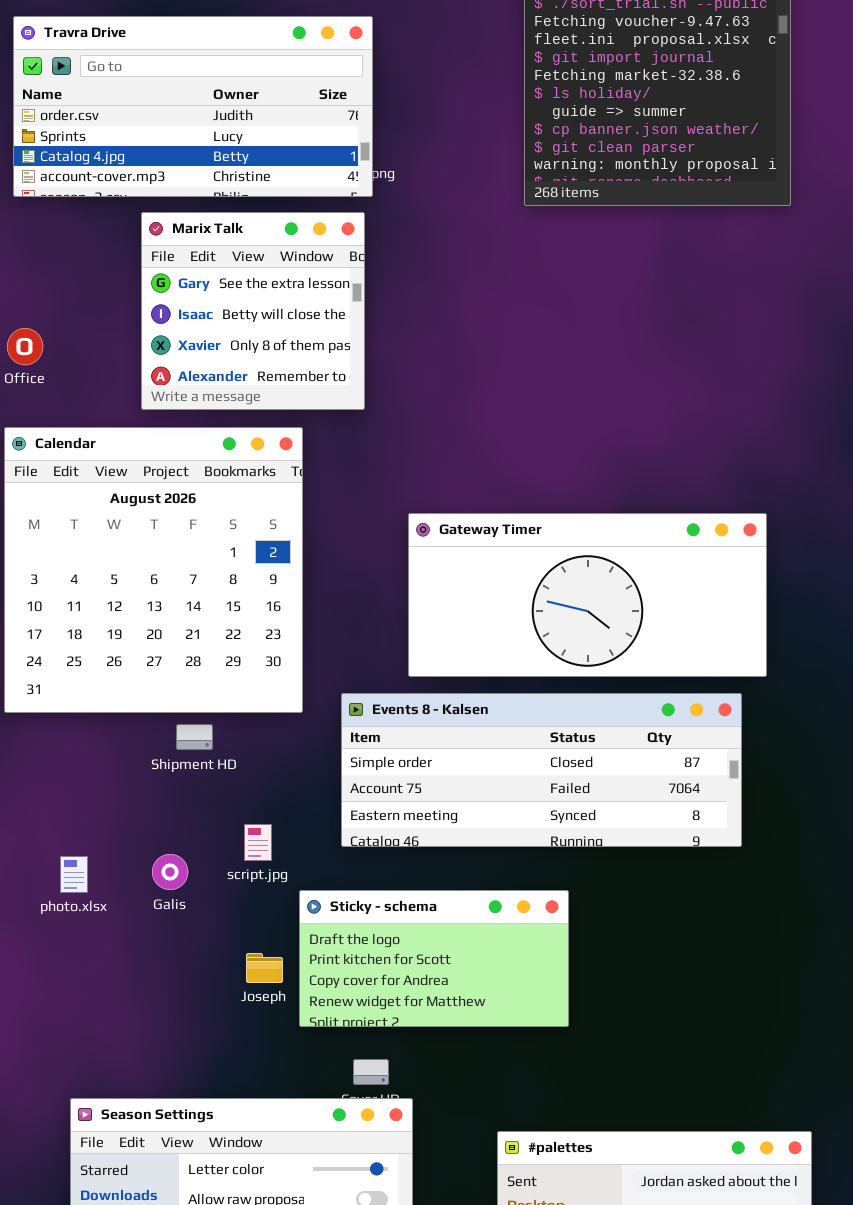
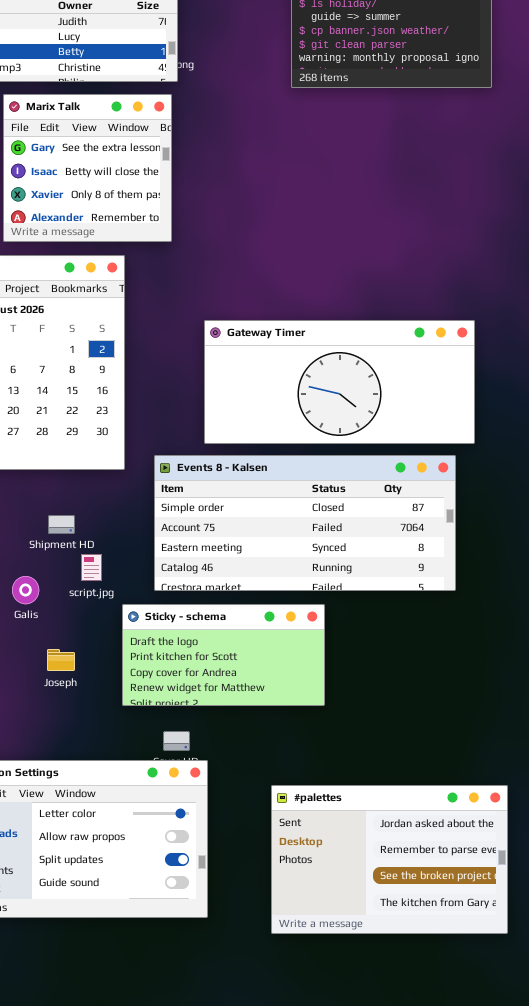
Events 8 - Kalsen: [341,693,742,847] -> [154,455,456,591], resized
Shipment HD: [176,724,213,750] -> [48,515,75,534], moved
Joseph: [246,953,283,983] -> [47,649,75,671], moved

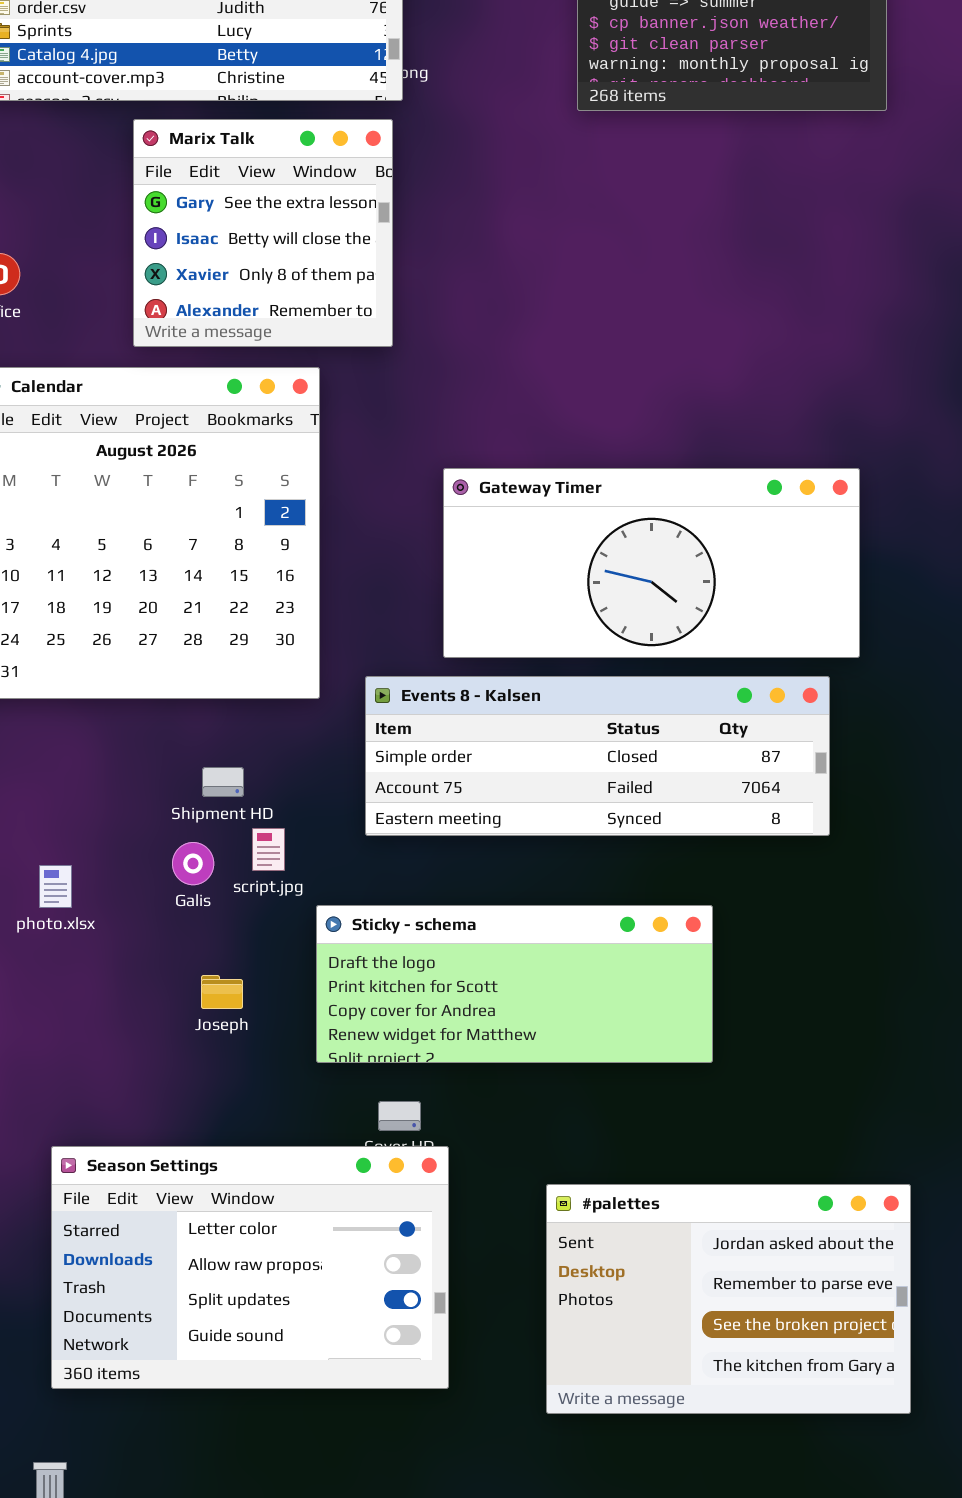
Events 8 - Kalsen: [154,455,456,591] -> [365,676,830,836], resized
Galis: [12,576,39,604] -> [172,842,214,885], moved
Sticky - schema: [122,604,325,706] -> [316,905,713,1063], resized

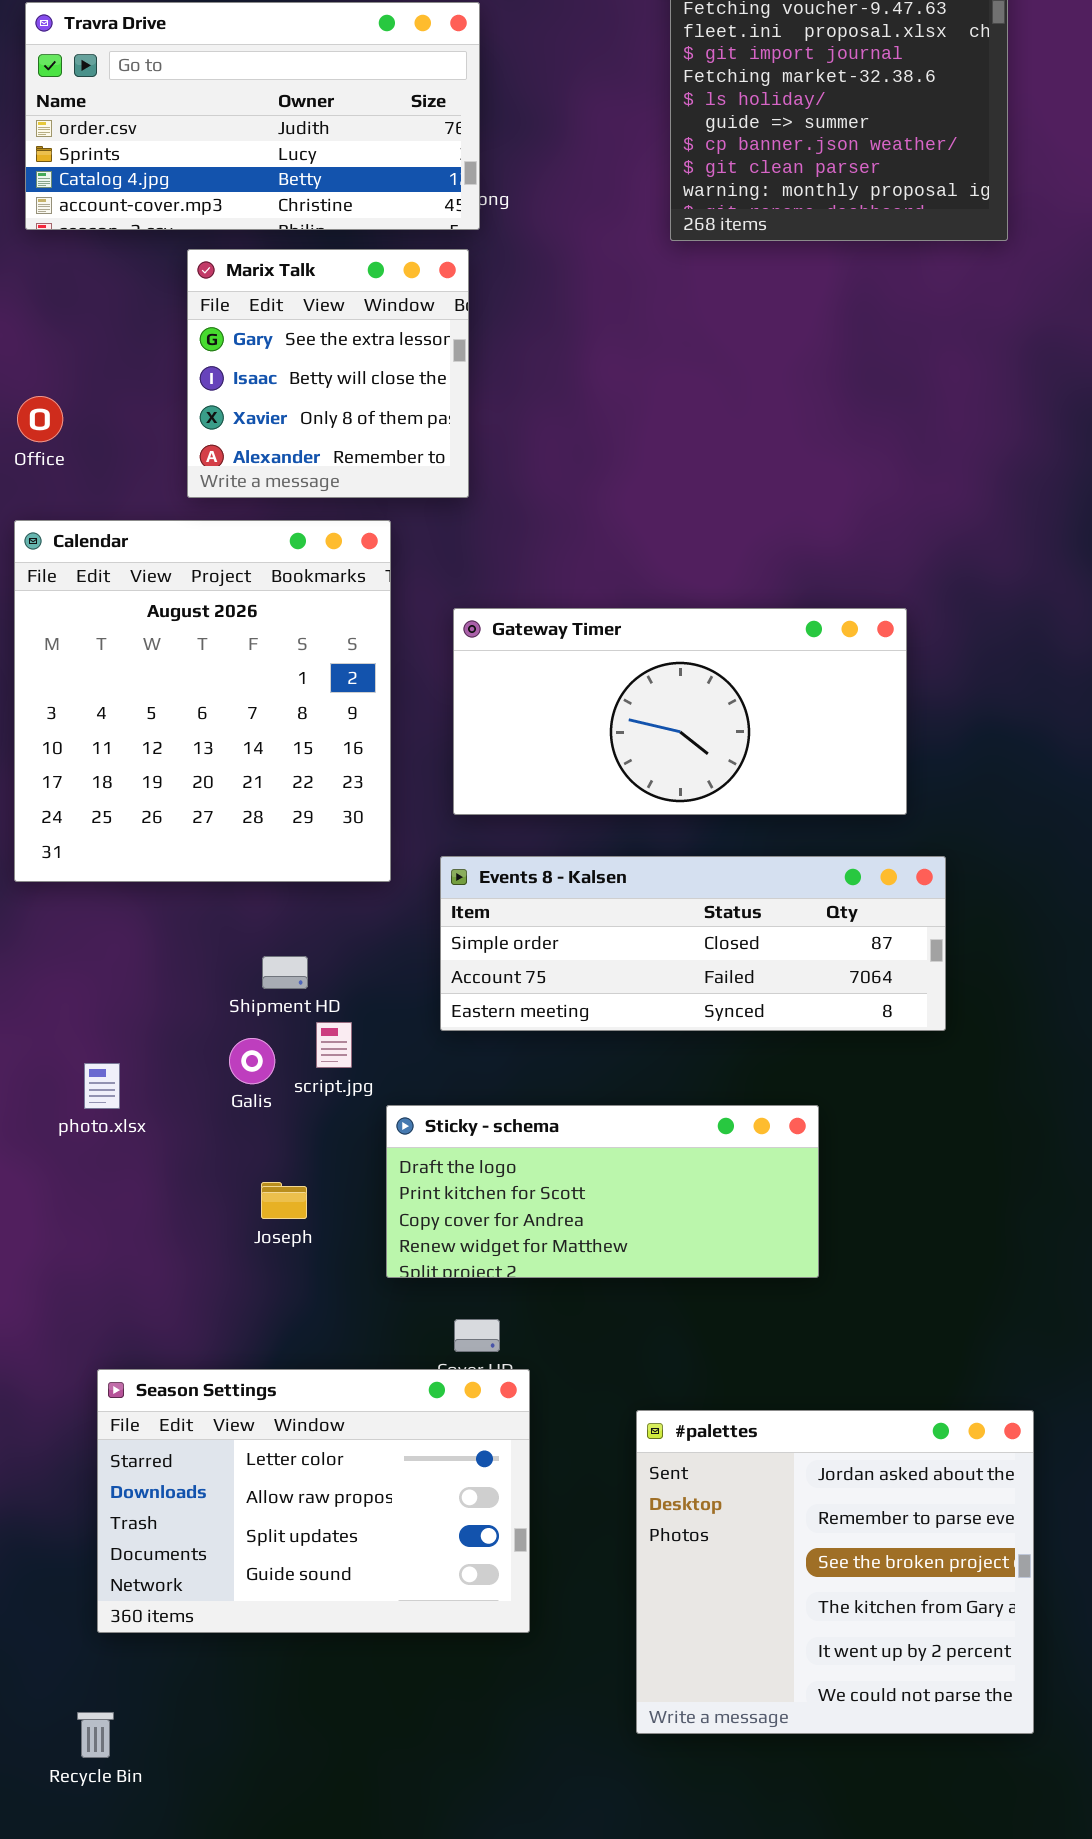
Gateway Timer: [443,468,860,658] -> [453,608,907,815], moved
#palettes: [546,1184,911,1414] -> [636,1410,1034,1734], resized

